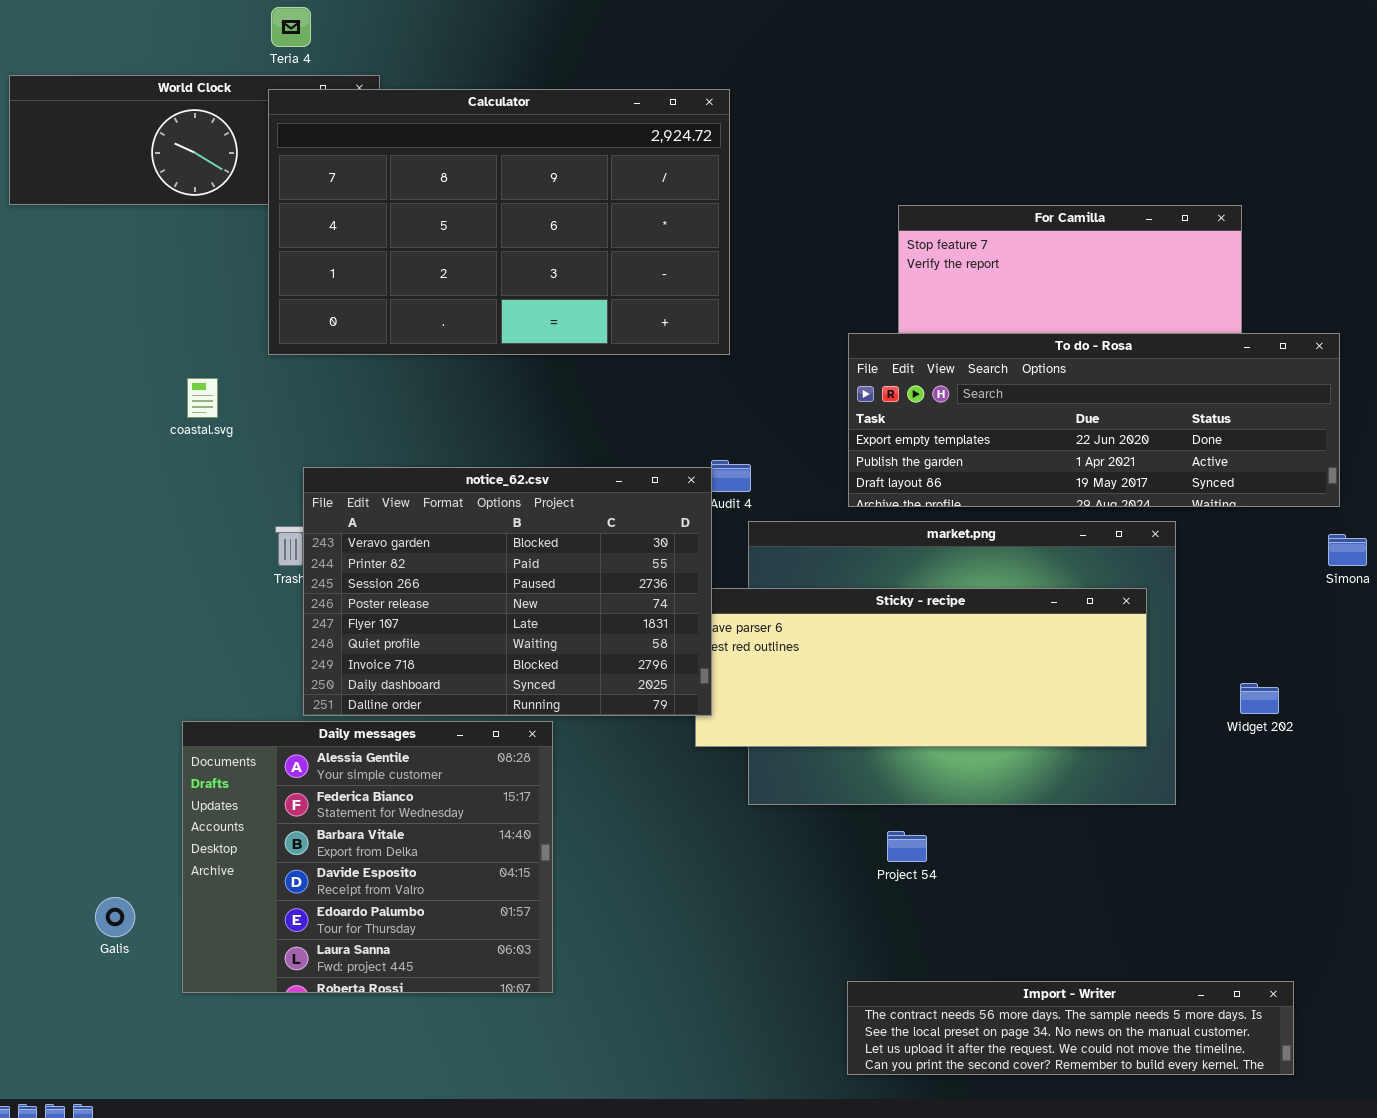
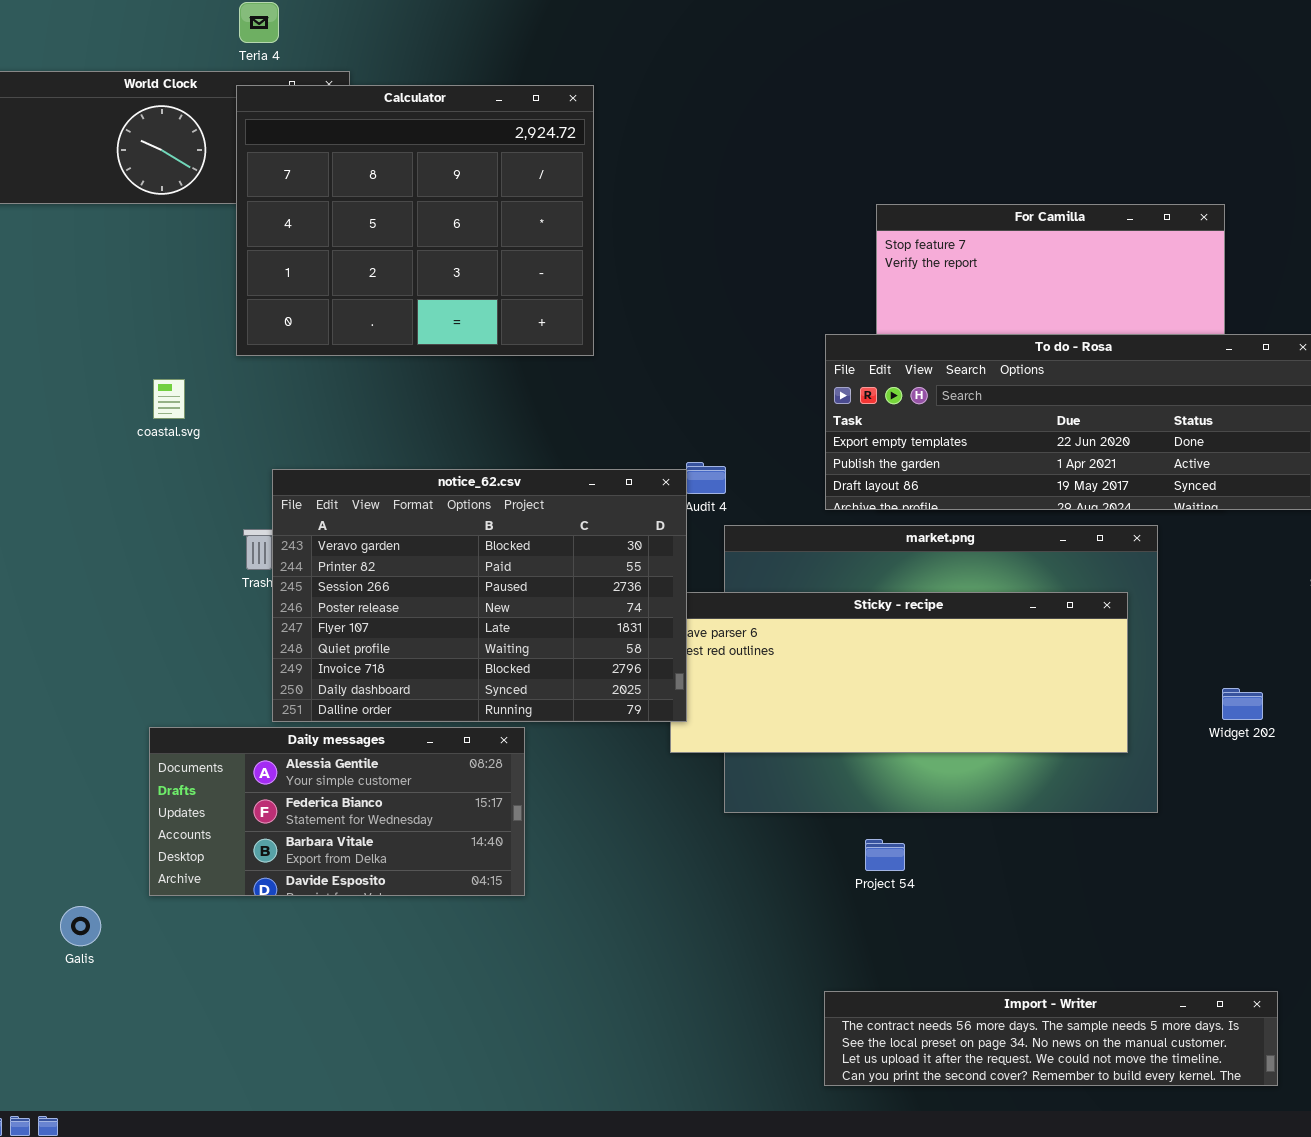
Calculator: [268,89,730,355] -> [236,85,594,356], resized
Daily messages: [182,721,553,993] -> [149,727,525,896], resized

